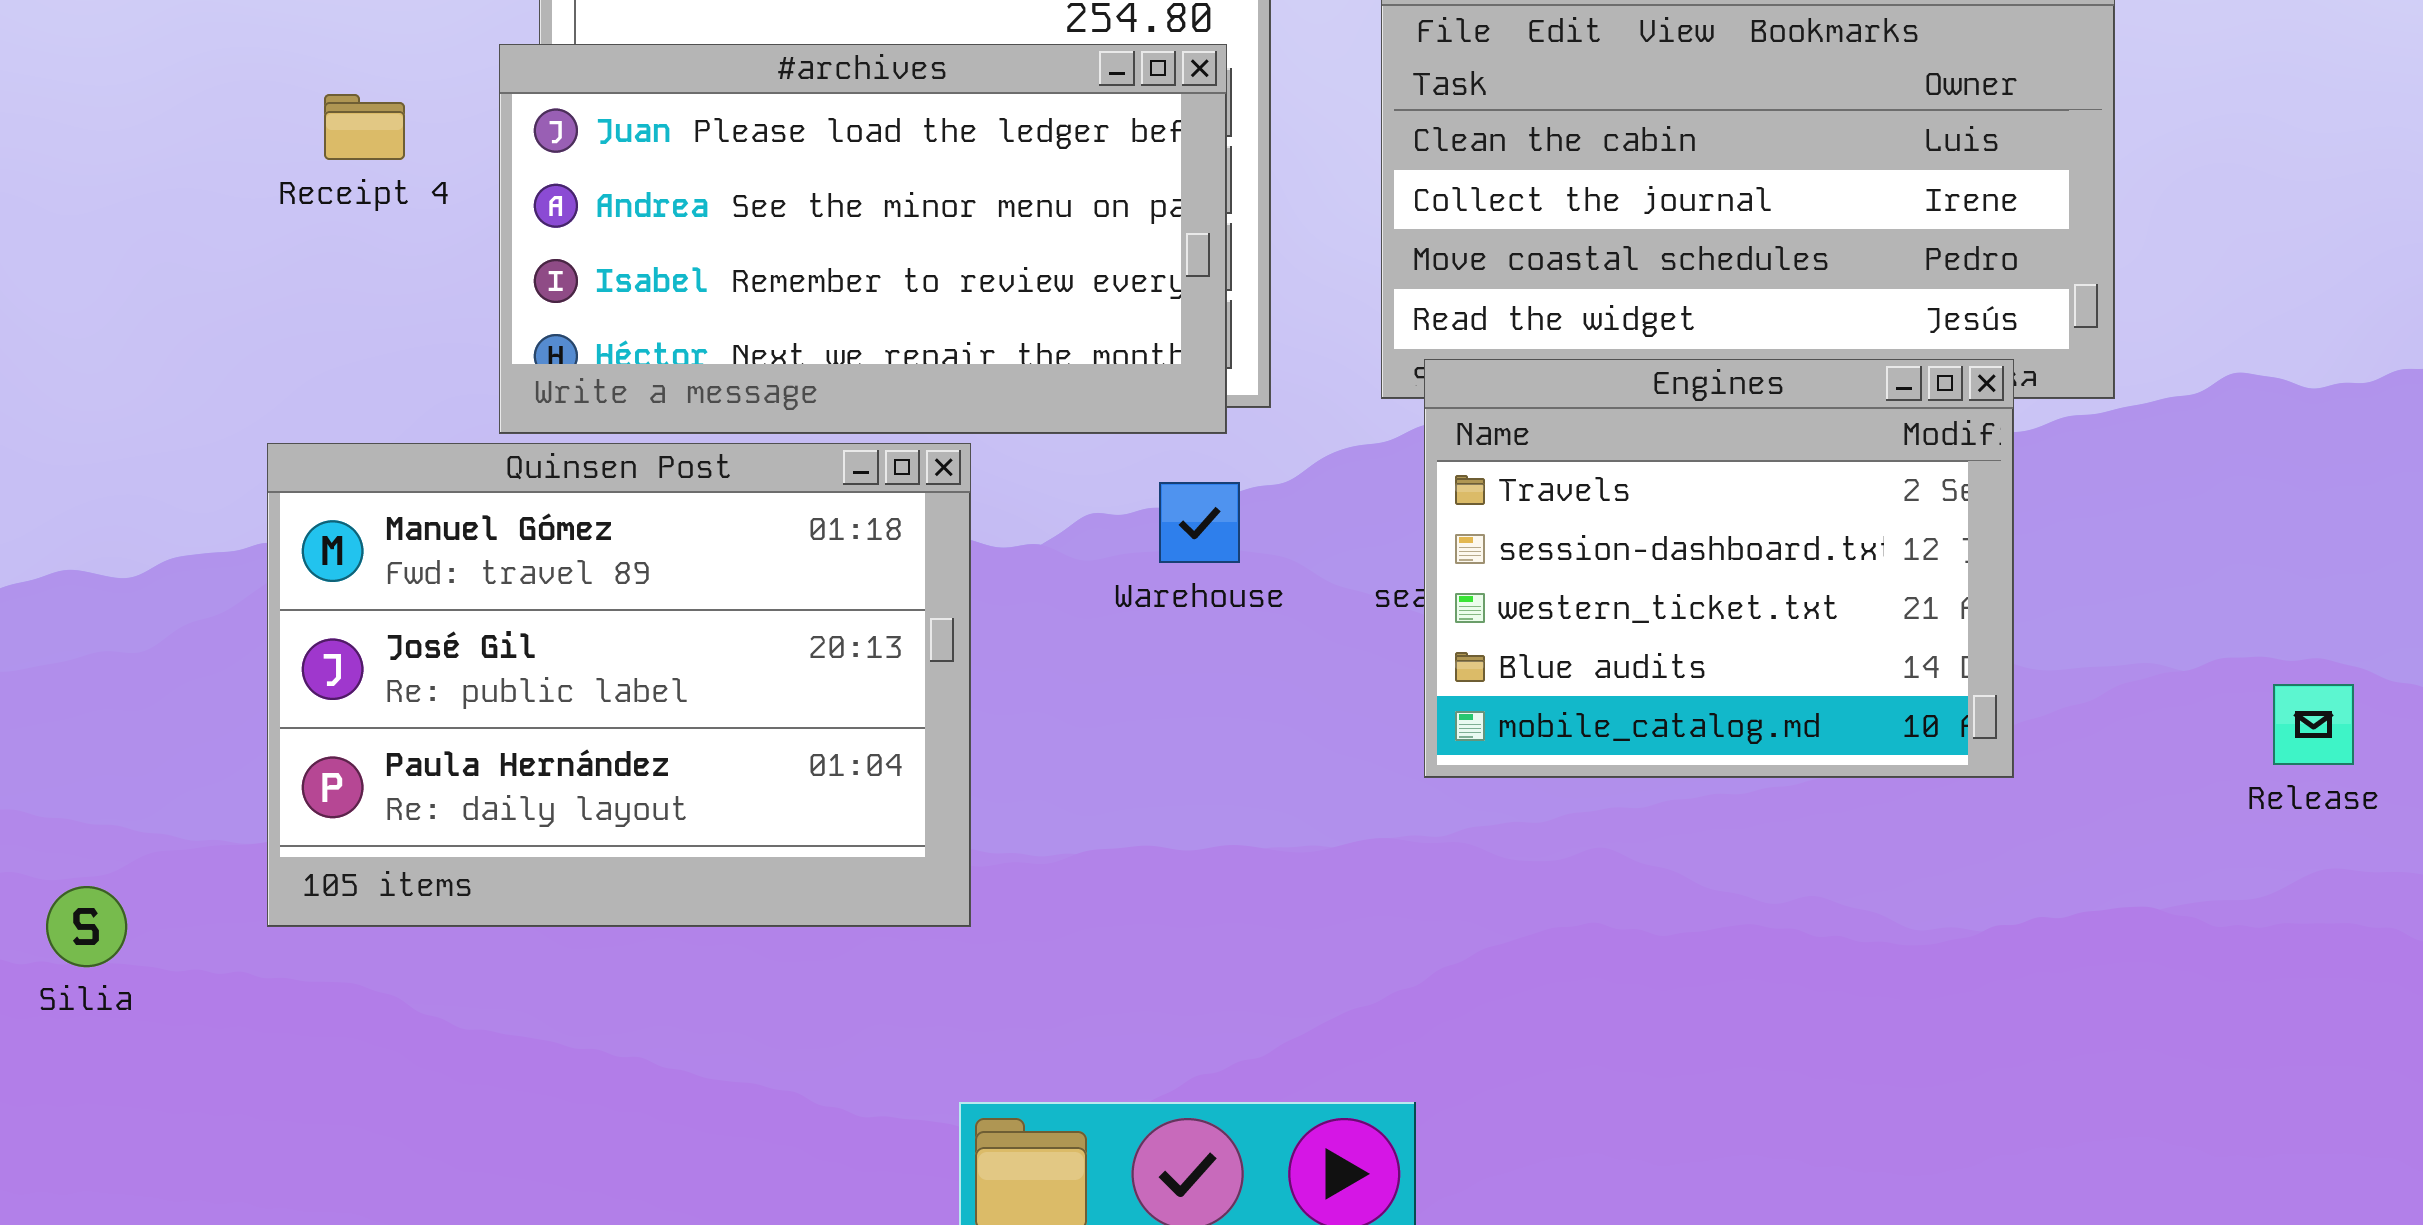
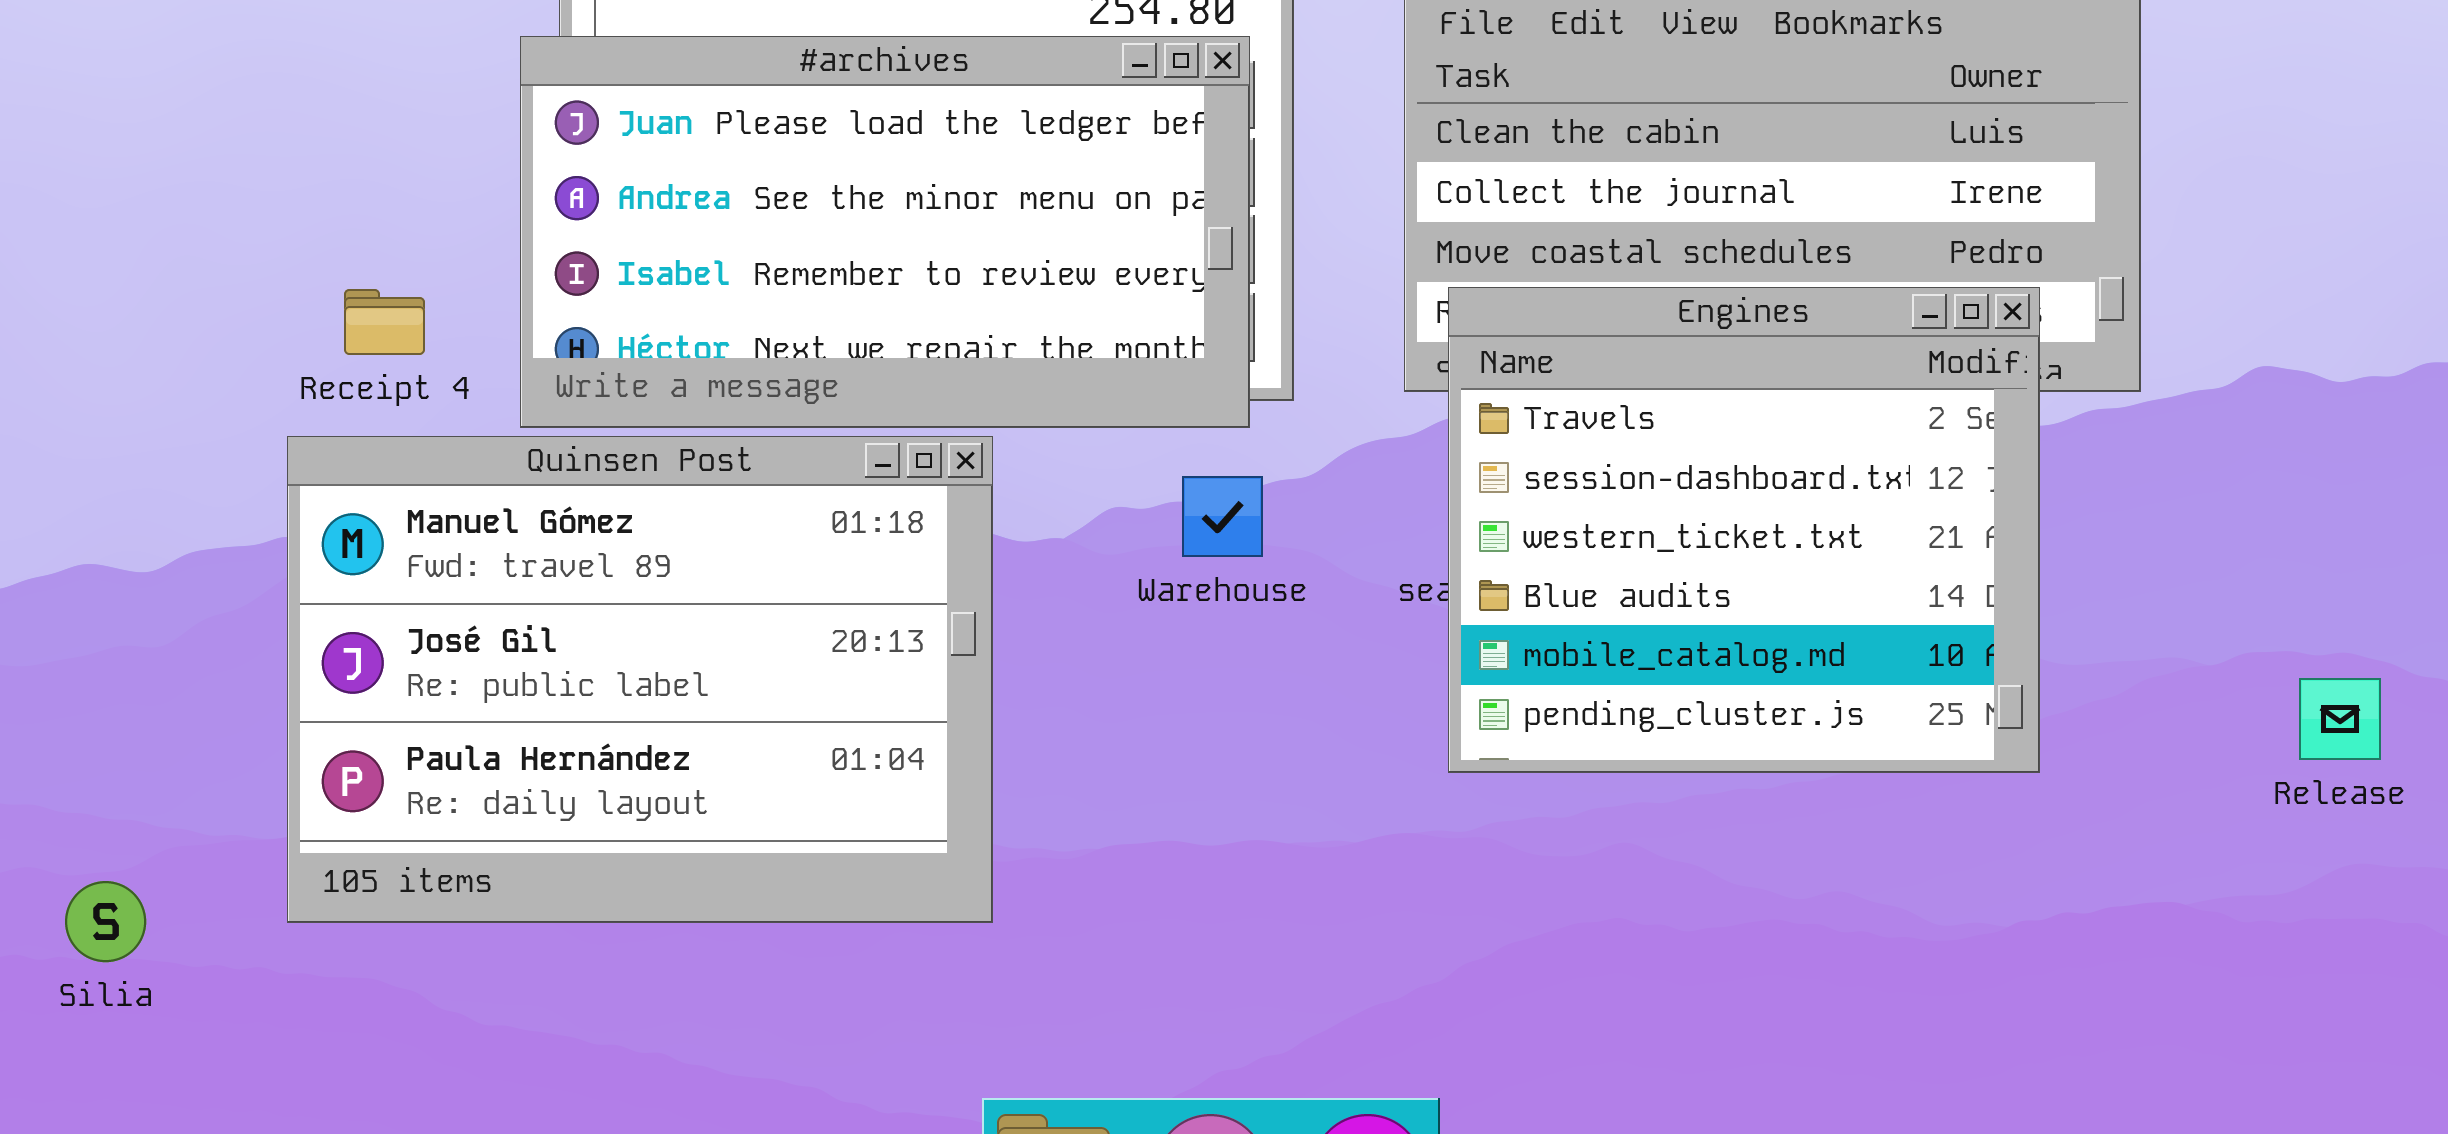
Receipt 4: [324,94,405,160] -> [344,289,425,355], moved
Engines: [1424,359,2014,778] -> [1448,287,2040,773], resized

